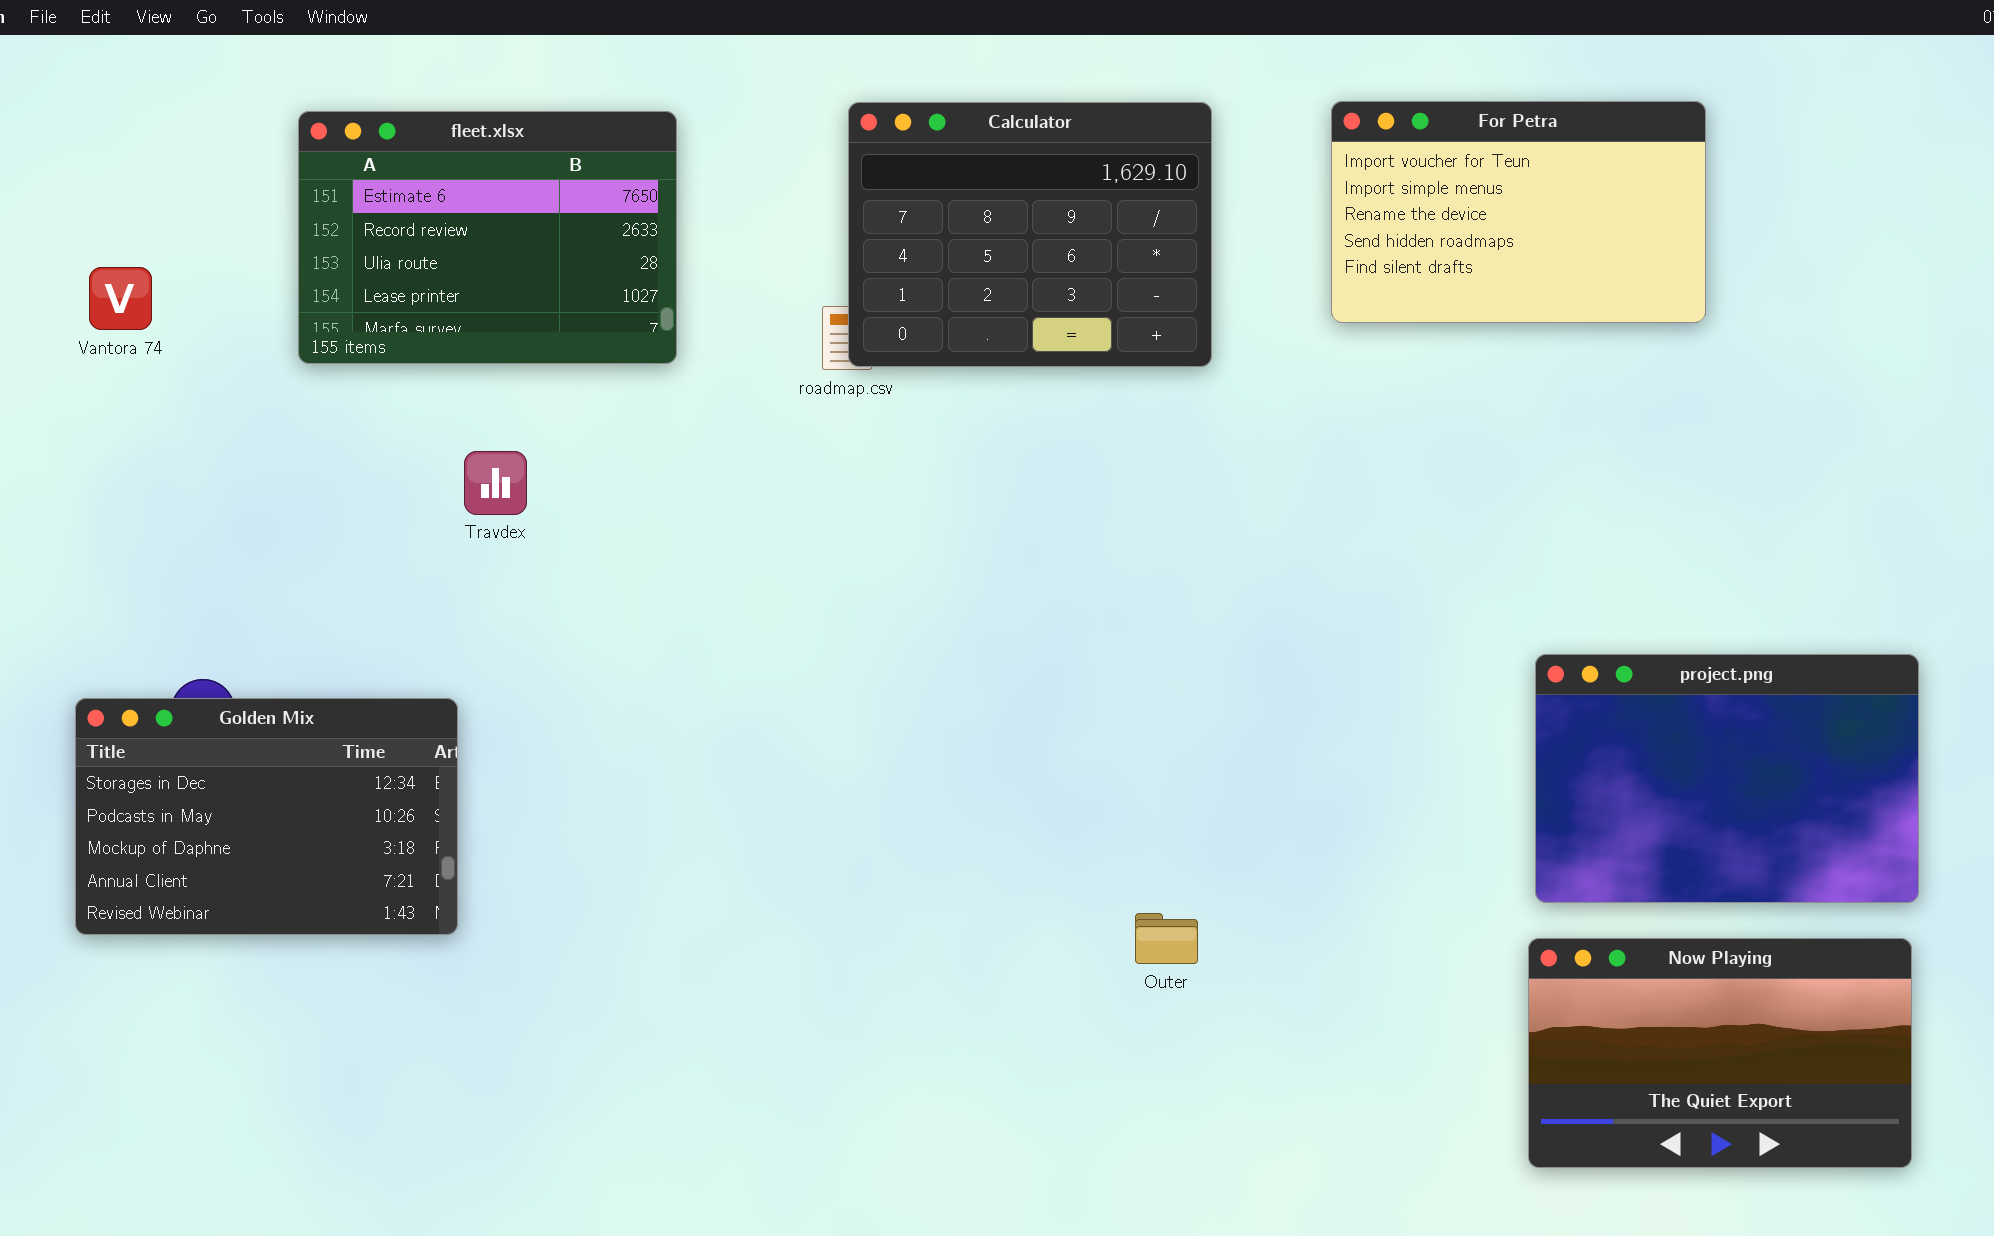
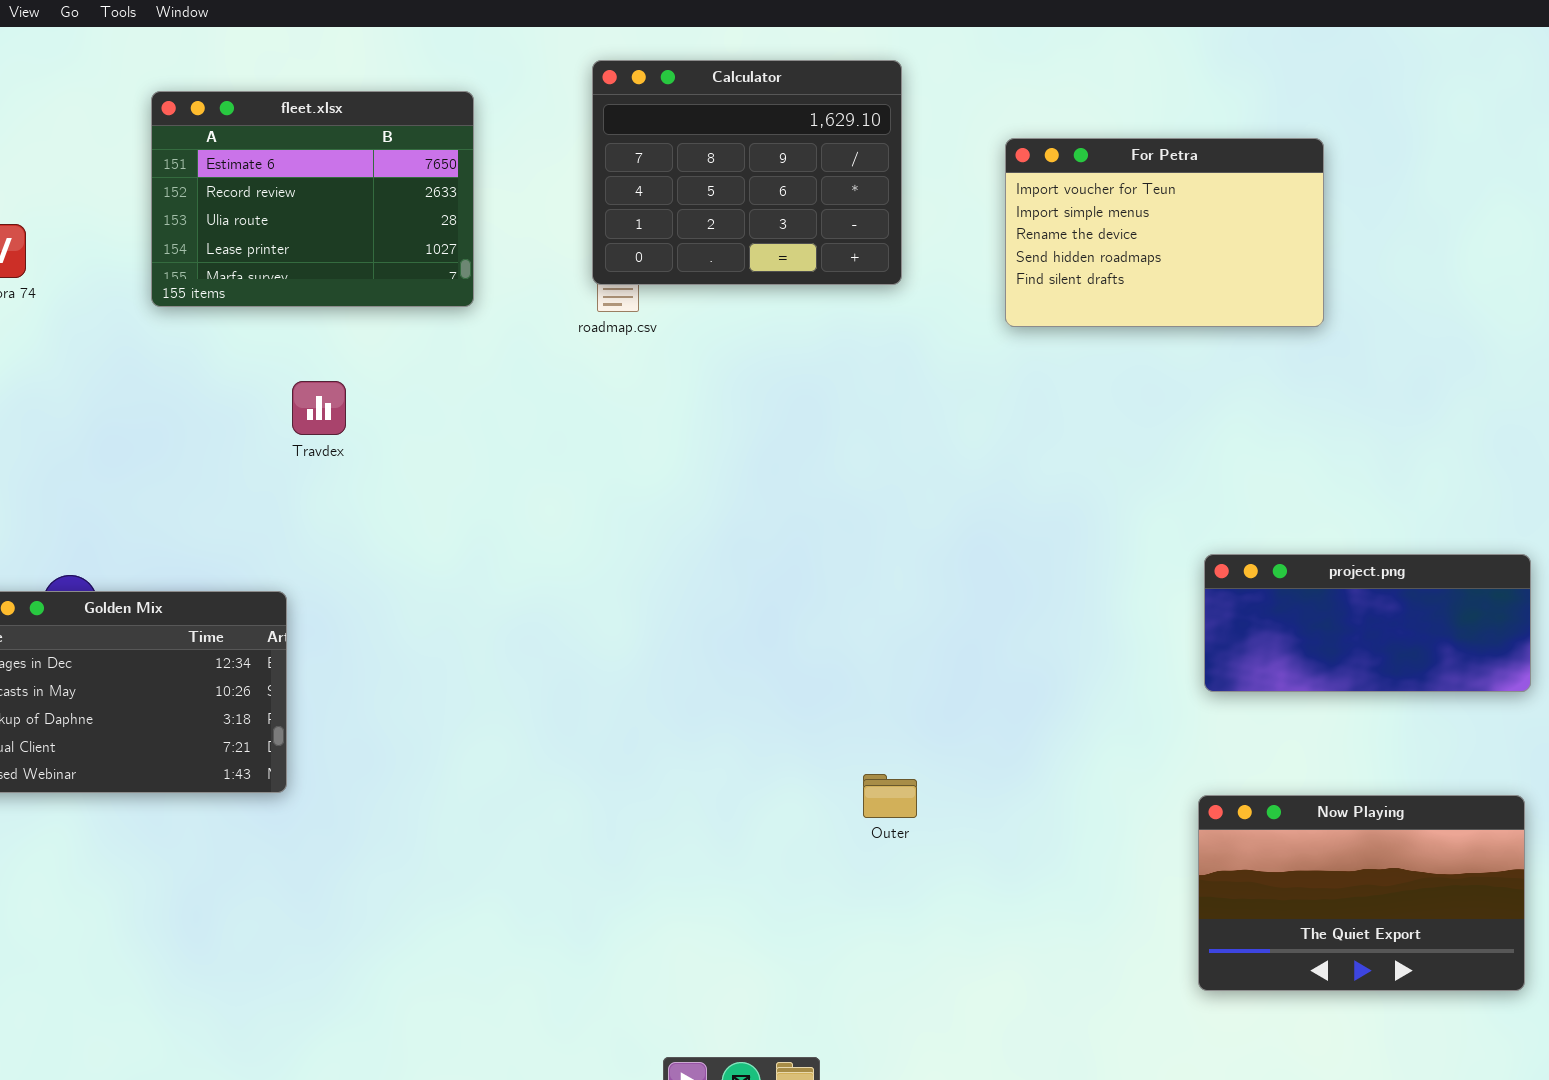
For Petra: [1331,101,1706,323] -> [1005,138,1324,327], moved
Calculator: [848,102,1212,367] -> [592,60,902,285], moved
project.png: [1535,654,1919,903] -> [1204,554,1531,692], resized

